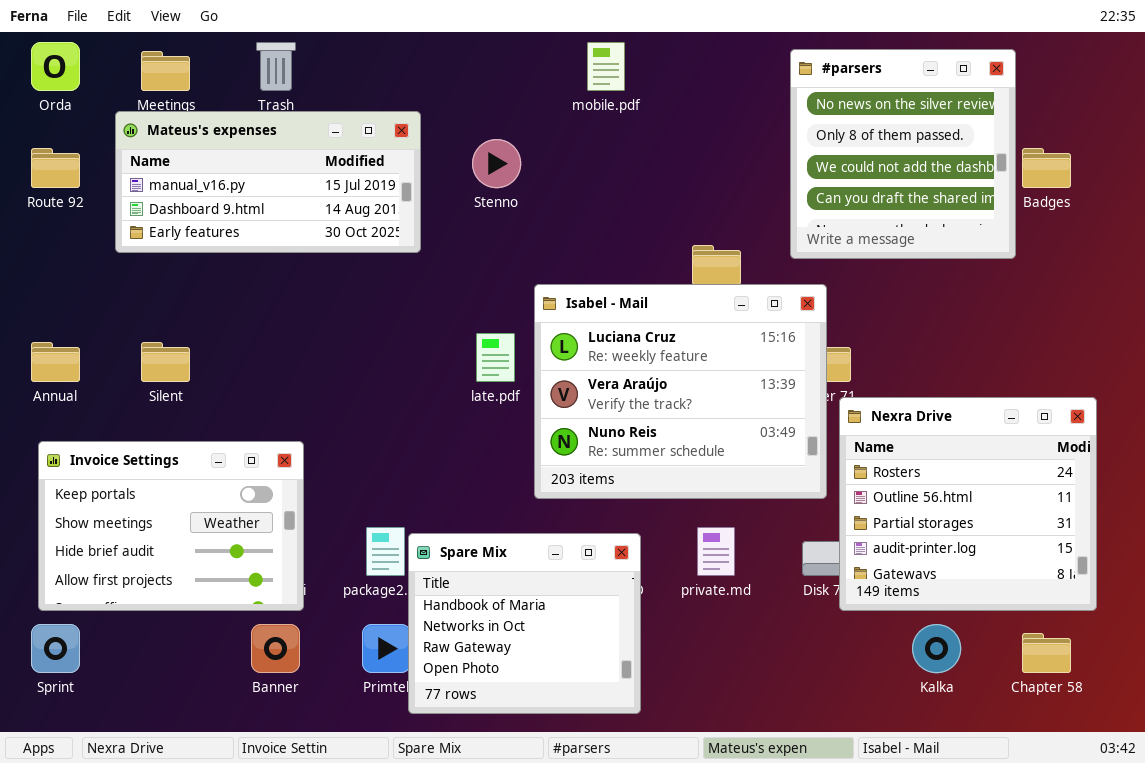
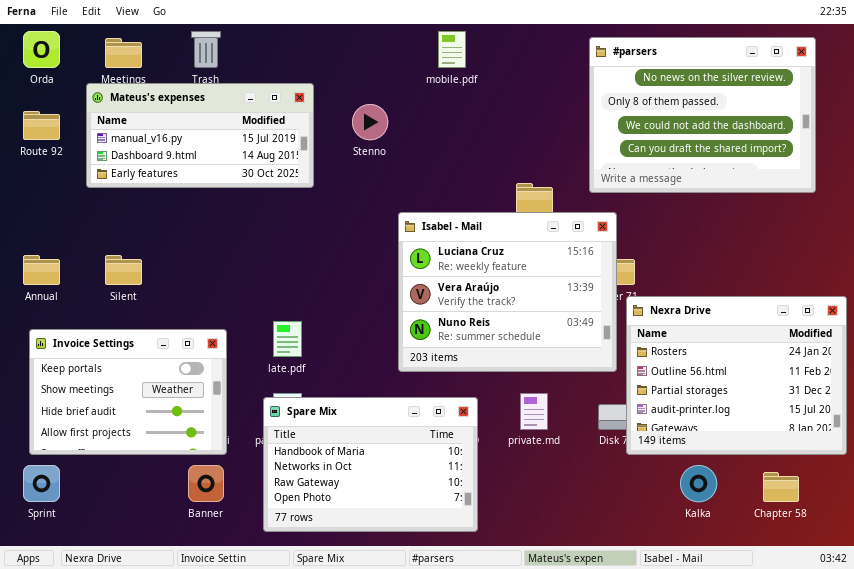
#parsers: [790,49,1016,259] -> [589,37,816,193], resized
late.pdf: [476,333,515,382] -> [273,321,302,357], moved
Nexra Drive: [839,397,1097,611] -> [626,296,847,455], resized
Spare Mix: [408,533,641,714] -> [263,397,478,532], resized

